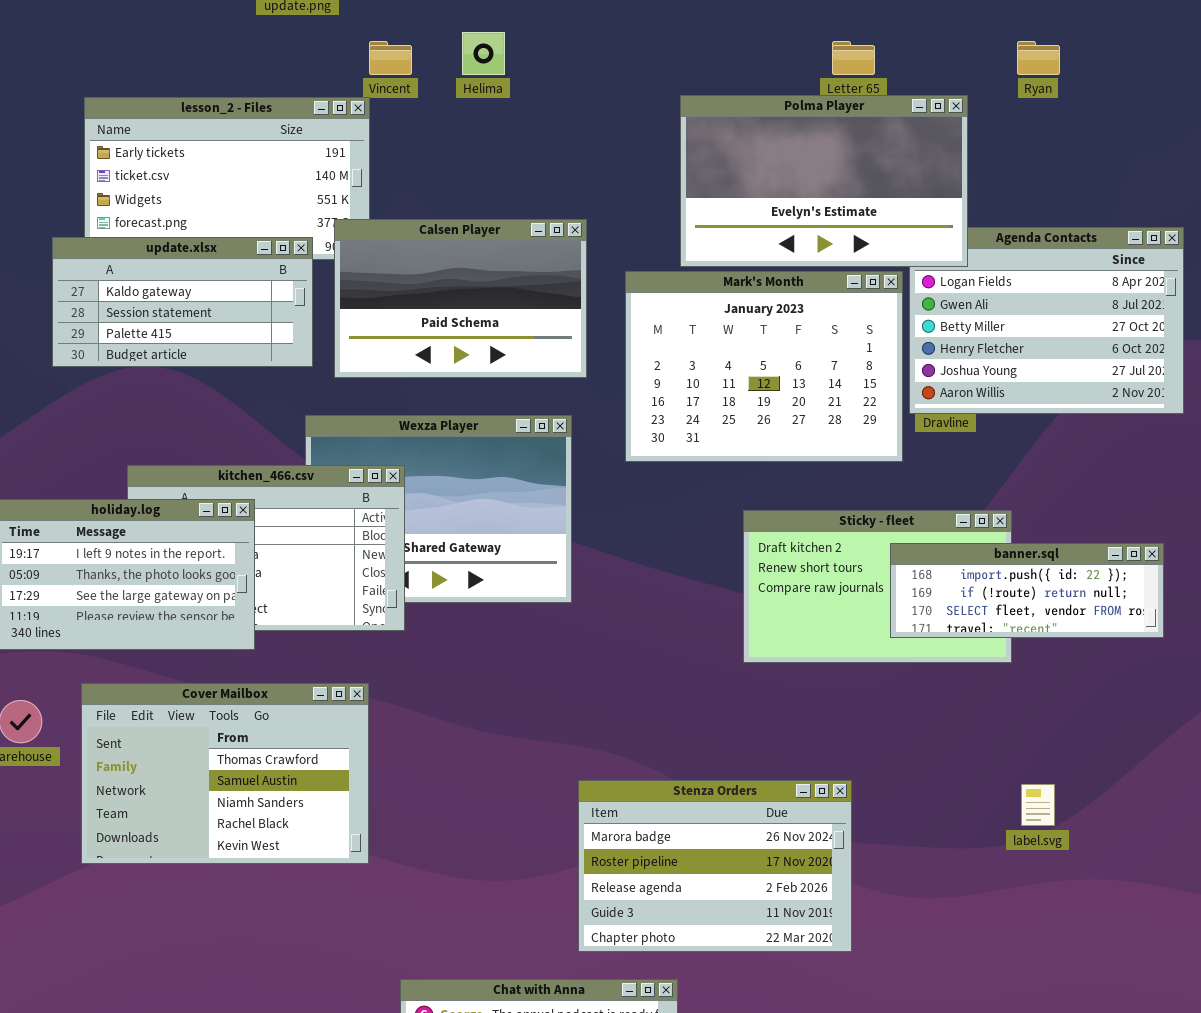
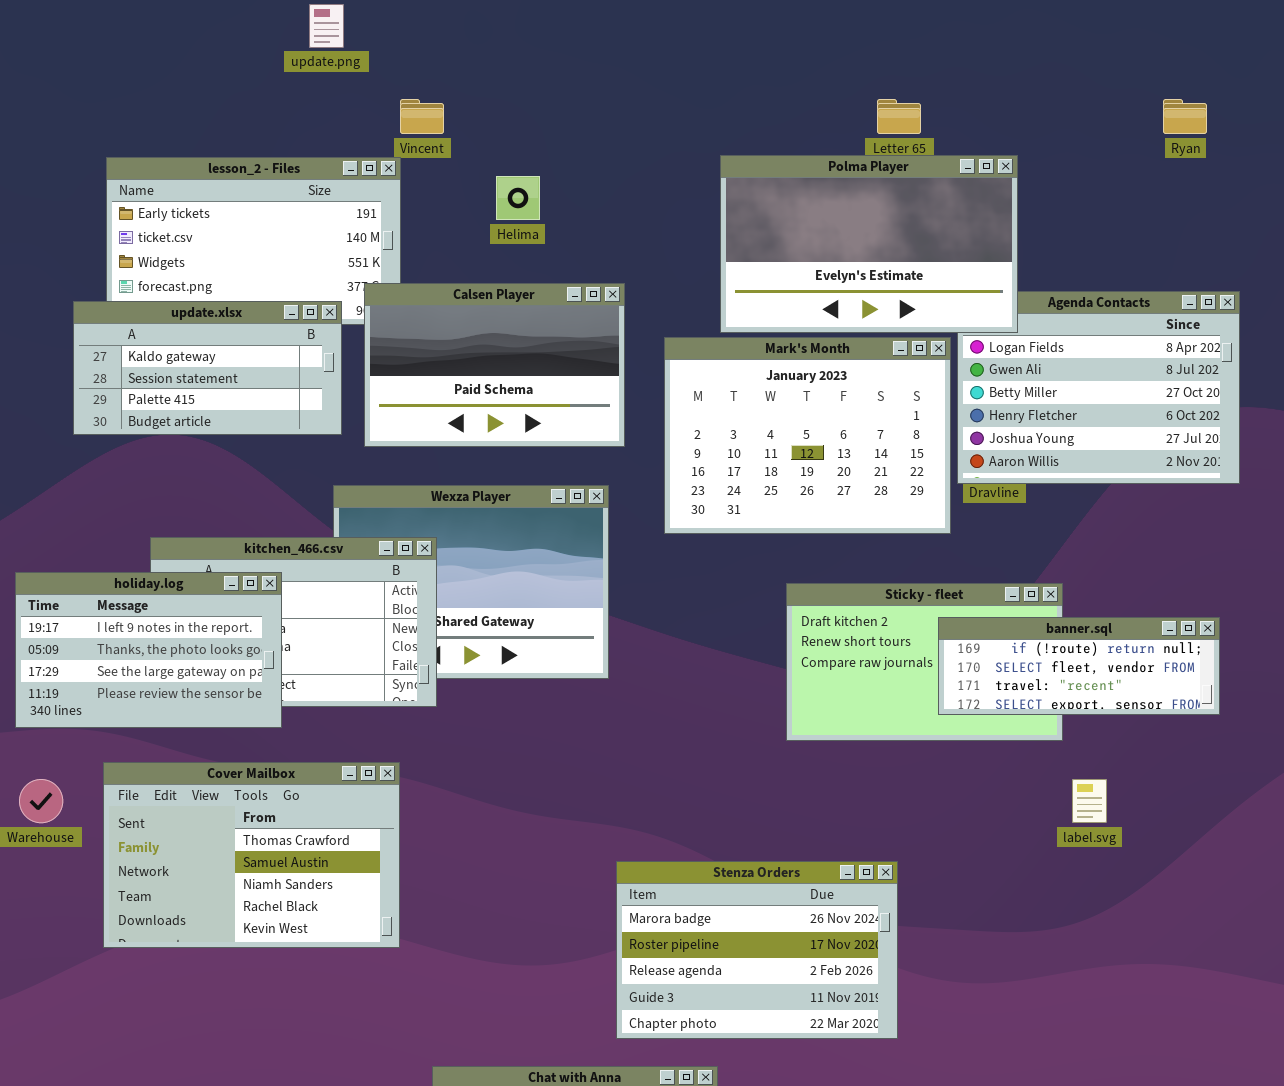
Helima: [462,32,505,75] -> [496,176,540,220], moved
Ryan: [1017,41,1060,75] -> [1163,99,1207,134], moved
banner.sql: [890,543,1164,638] -> [938,617,1220,715], scrolled down 1 row
label.svg: [1021,784,1055,826] -> [1072,779,1107,823], moved

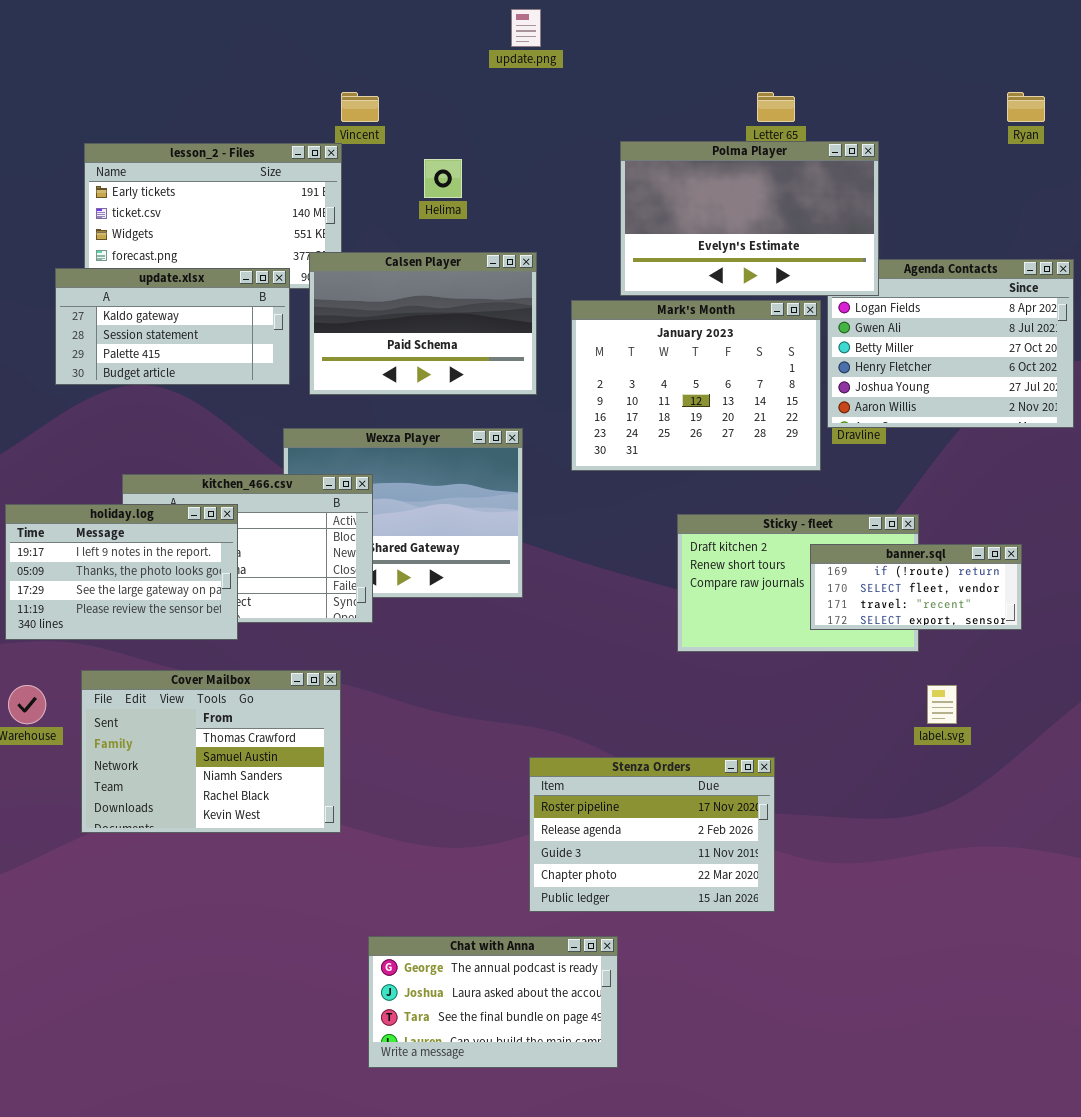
update.png: [309,4,344,48] -> [511,9,541,47], moved
banner.sql: [938,617,1220,715] -> [810,544,1022,630], resized
Stenza Orders: [616,861,898,1039] -> [529,757,775,912], scrolled down 1 row

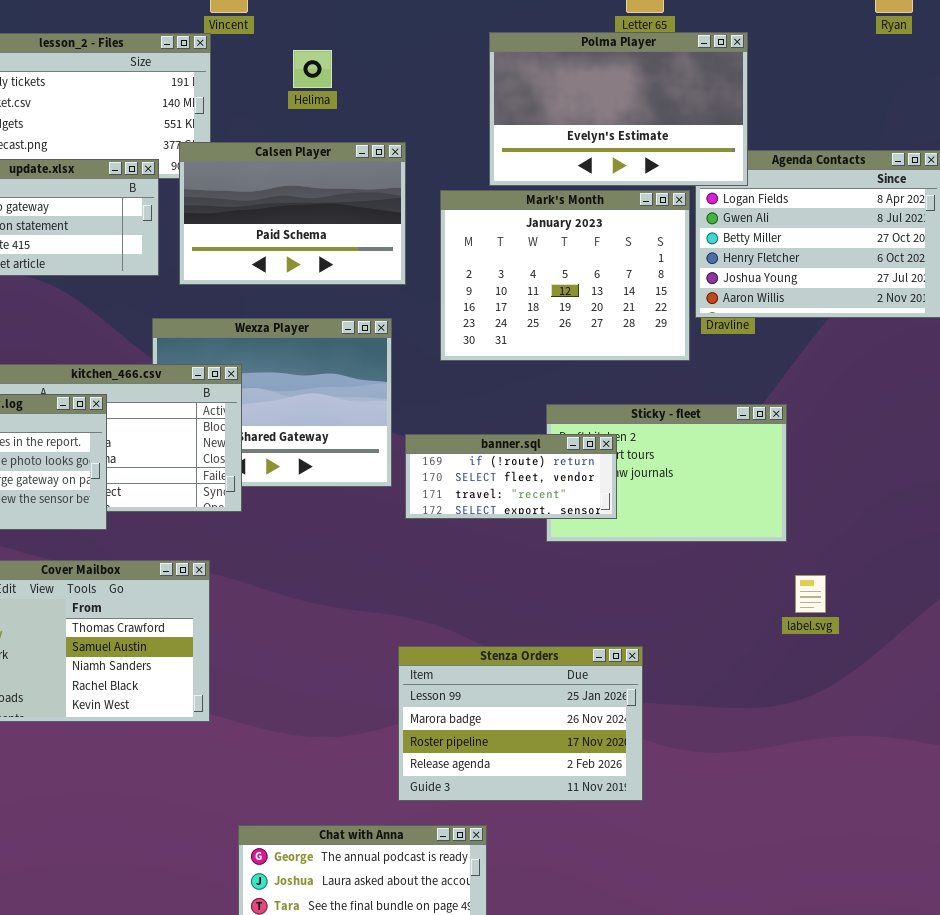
banner.sql: [810,544,1022,630] -> [405,434,617,519], moved
Stenza Orders: [529,757,775,912] -> [398,646,643,801], scrolled up 2 rows

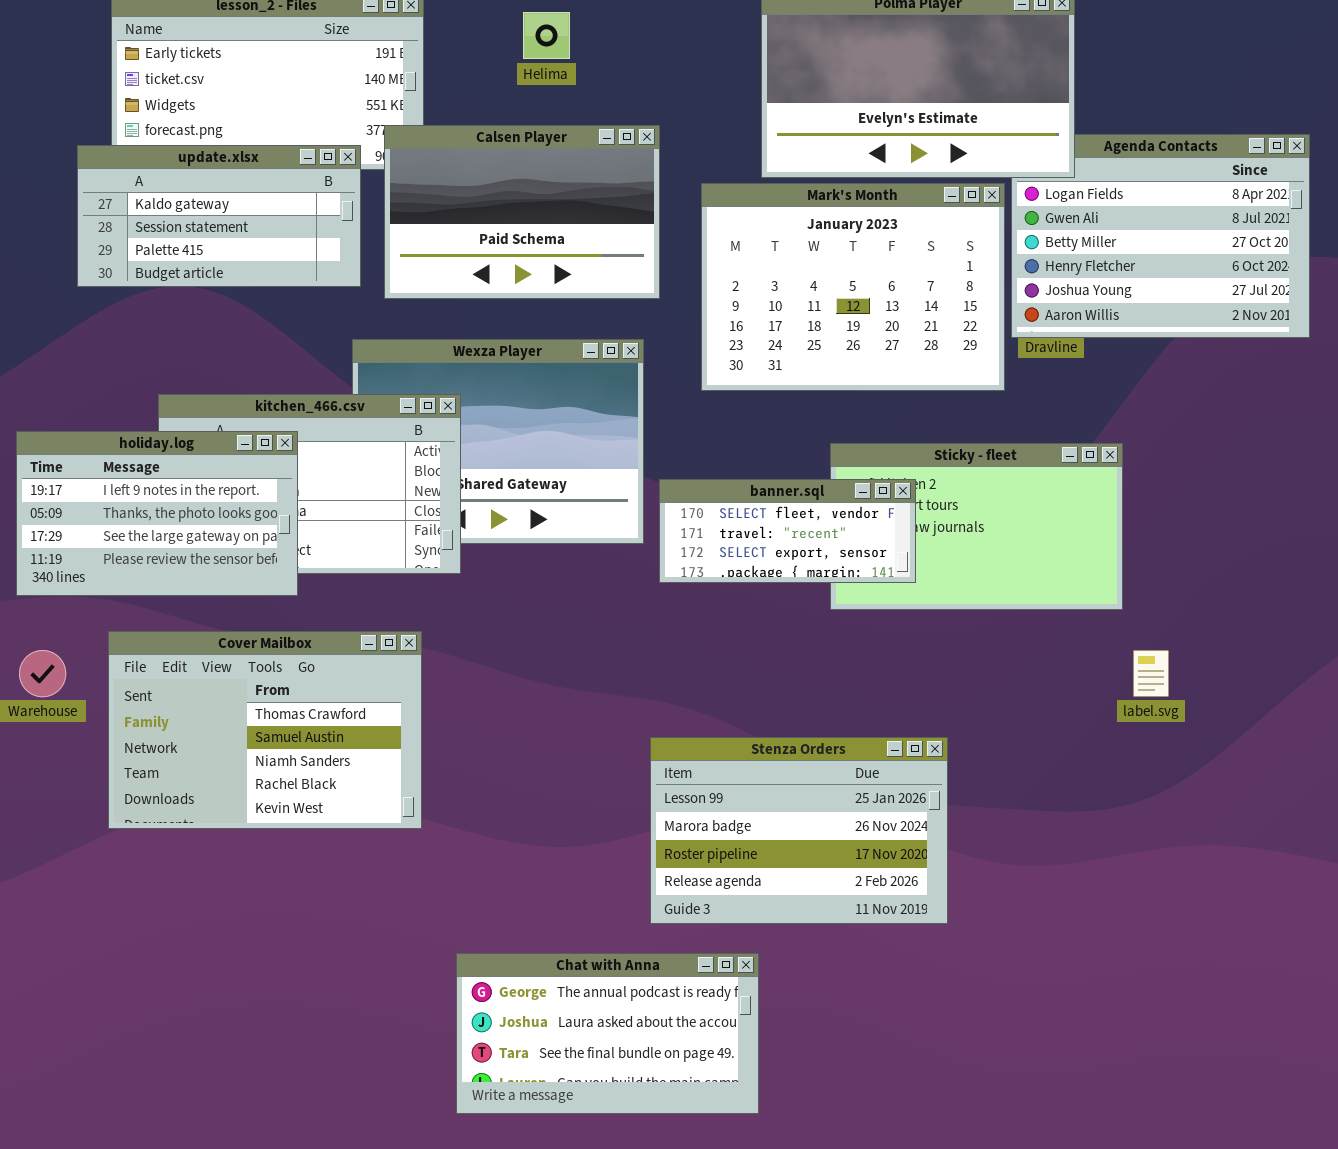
banner.sql: [405,434,617,519] -> [659,479,916,583], scrolled down 1 row

